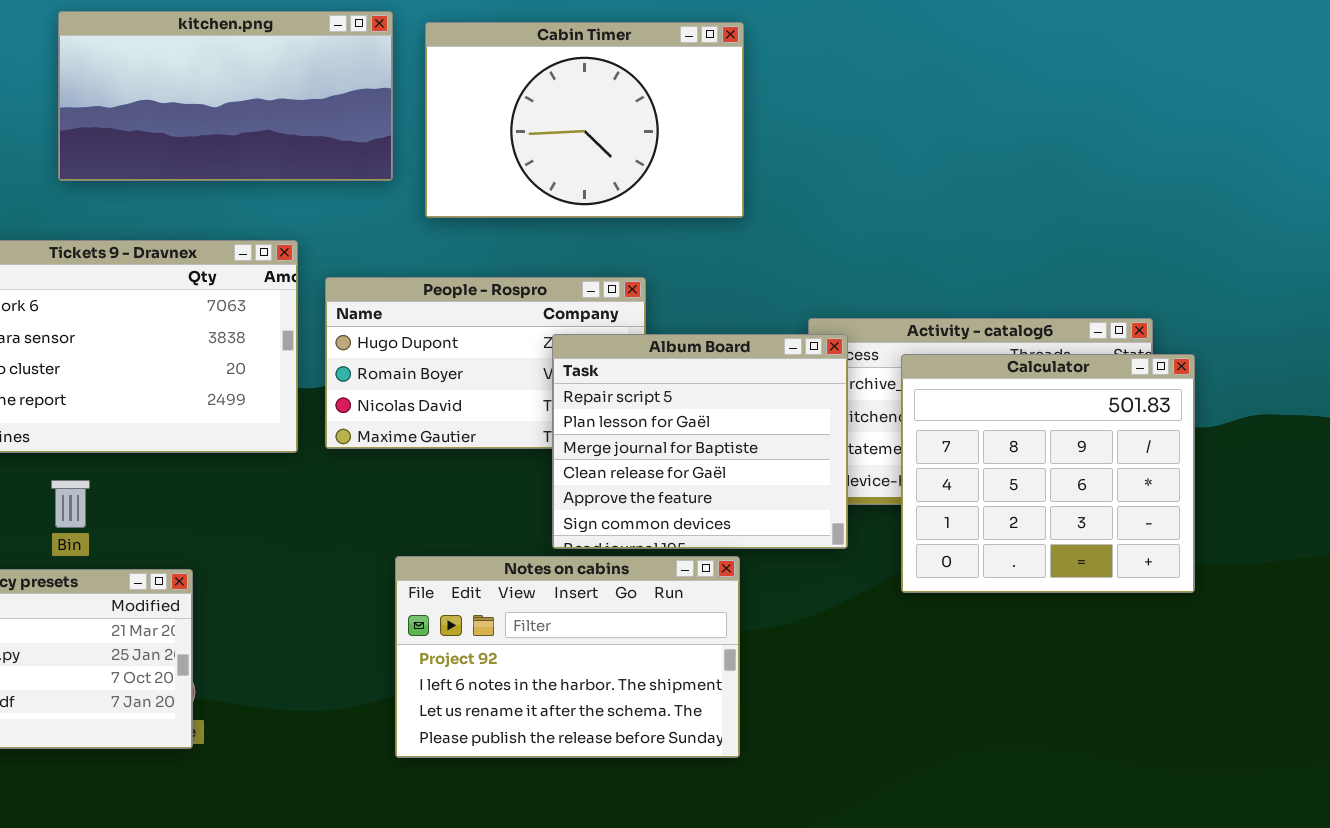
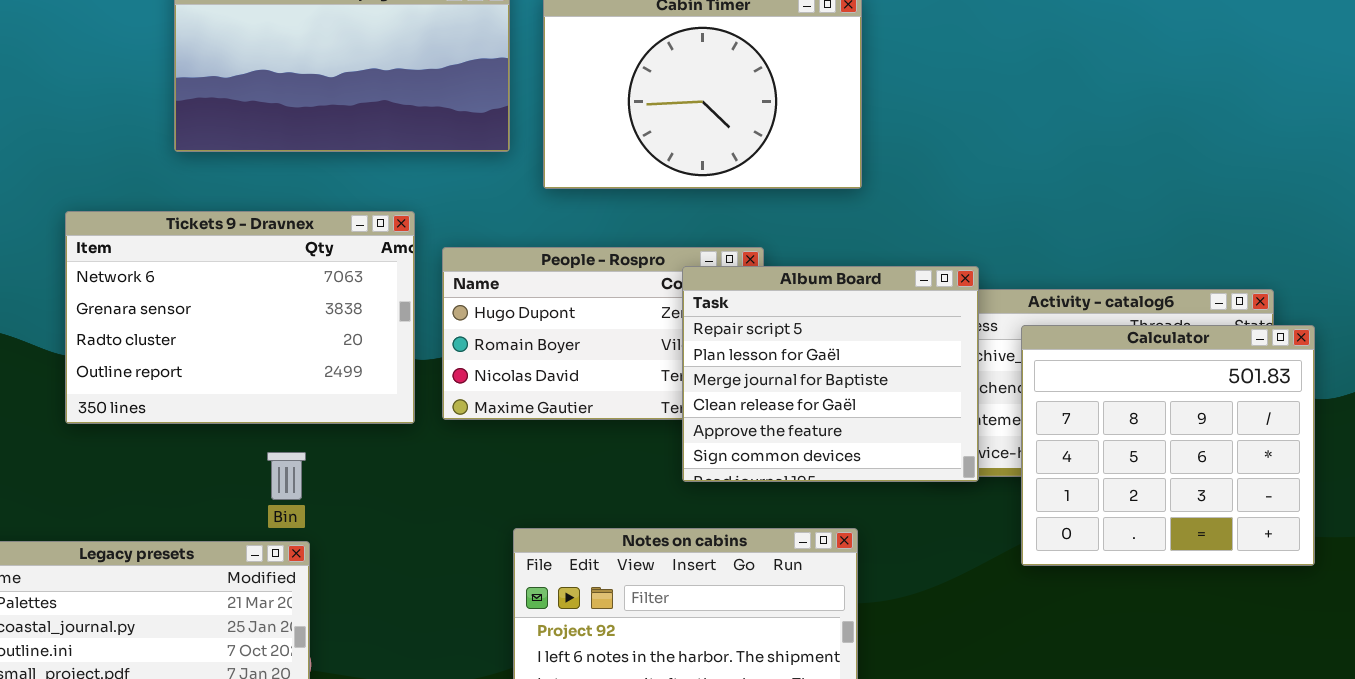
Album Board: [552,334,848,549] -> [682,266,979,482], moved
Bin: [51,480,90,528] -> [267,452,306,500], moved

